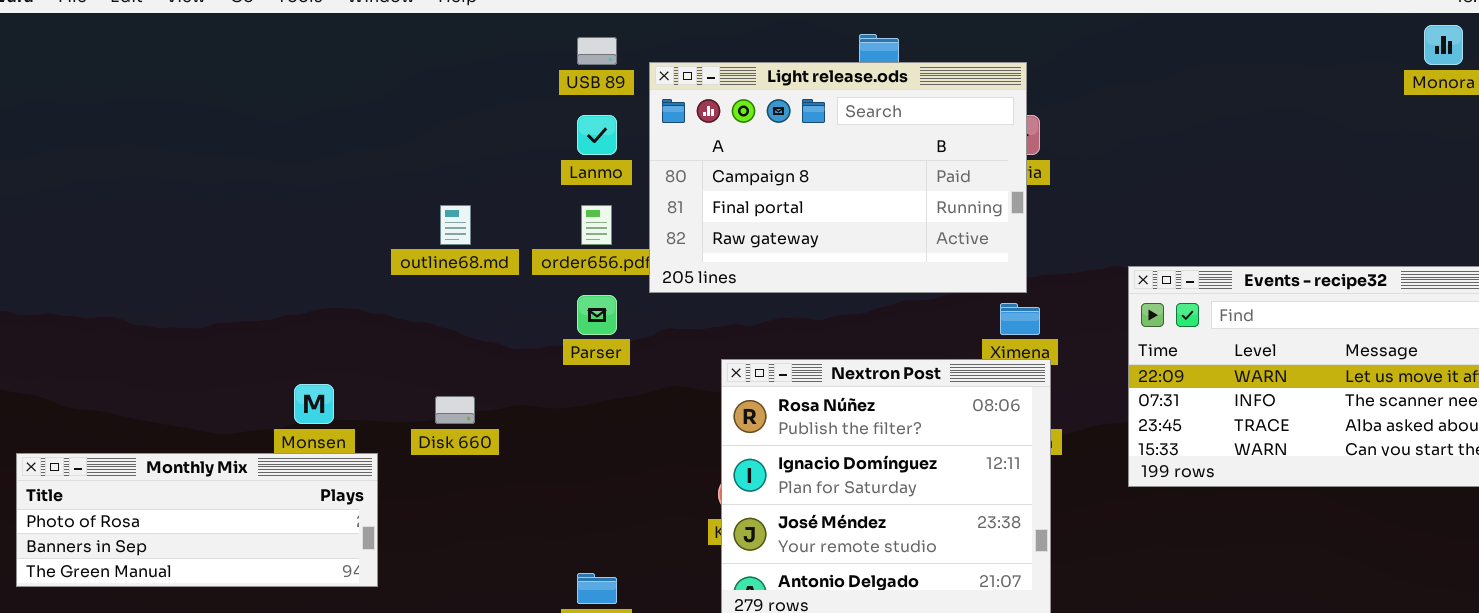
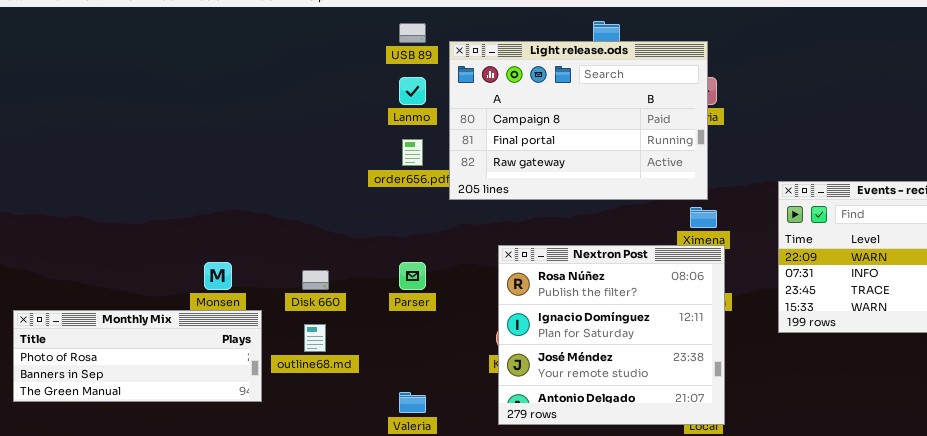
outline68.md: [440,205,471,245] -> [304,324,326,352], moved
Parser: [577,295,617,335] -> [399,262,426,290], moved

